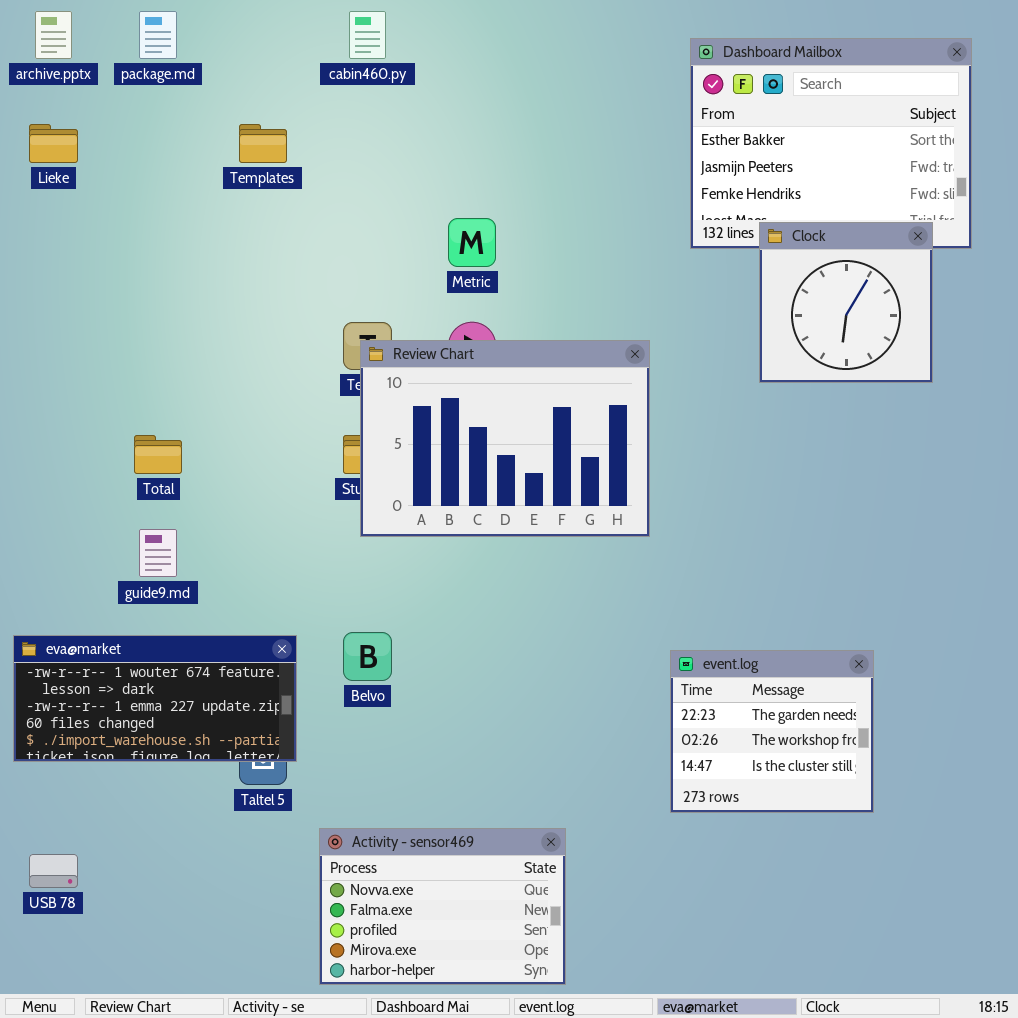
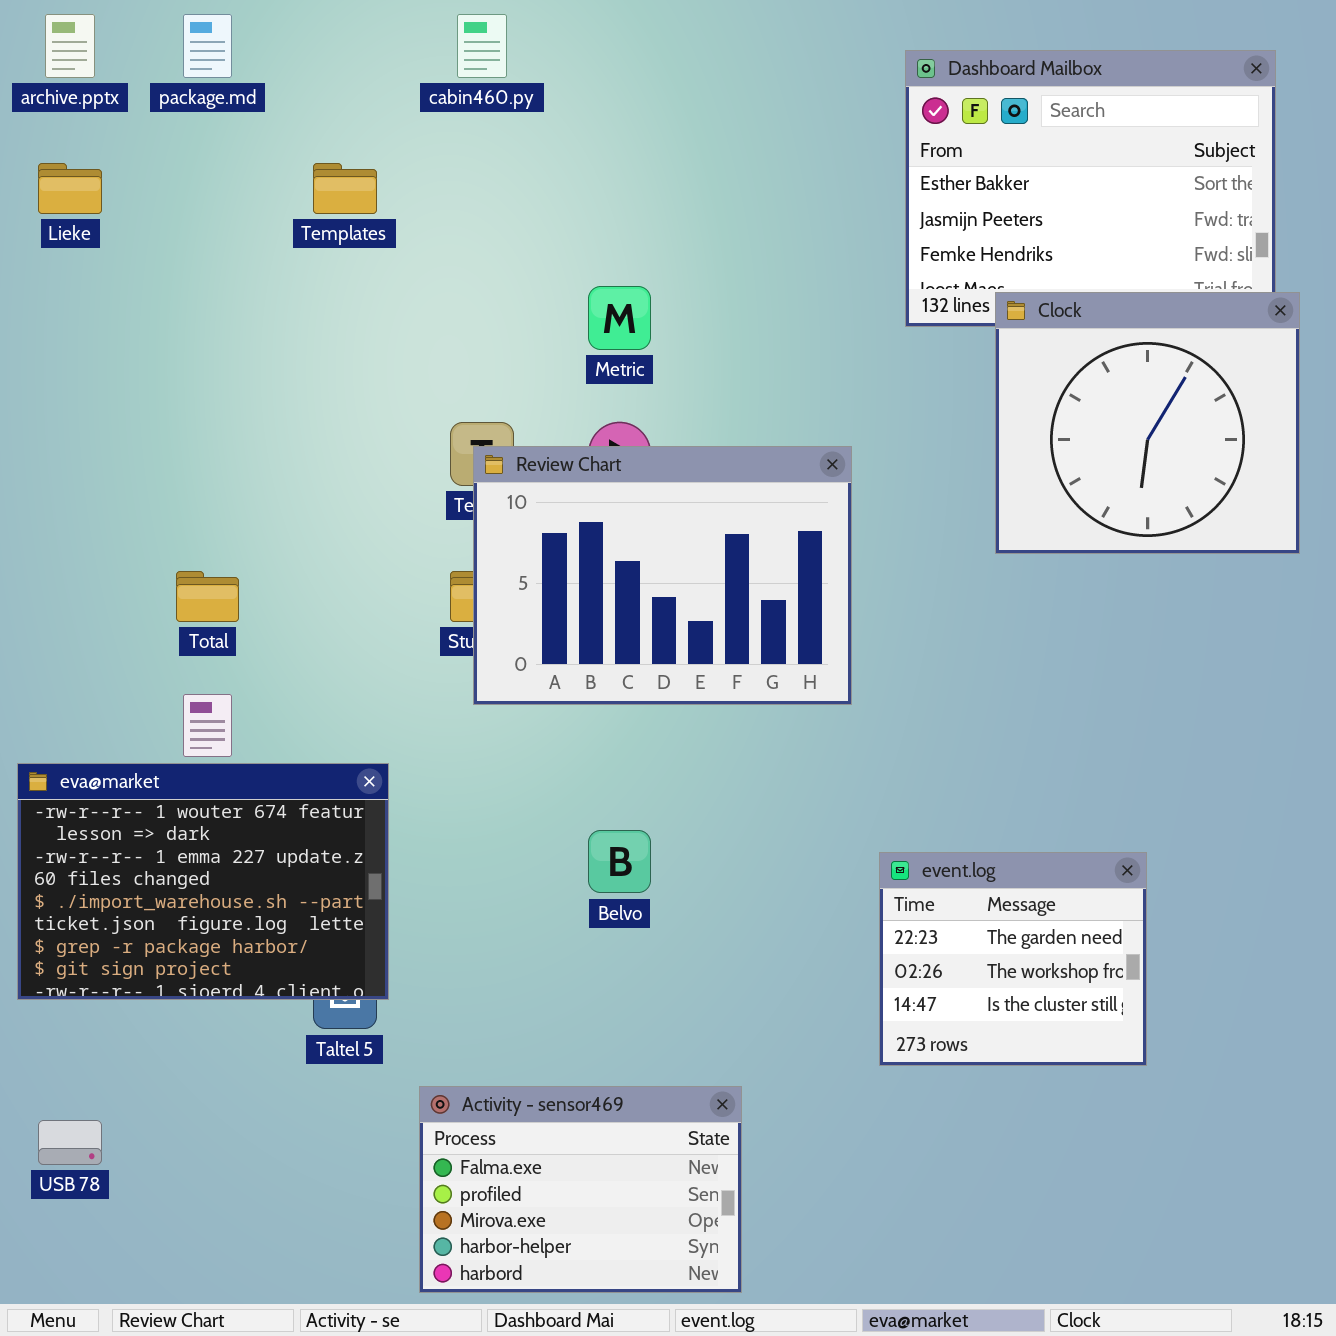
Clock: [759,222,933,383] -> [995,292,1300,554], resized
Belvo: [343,632,392,681] -> [588,830,651,893], moved
eva@market: [13,635,297,762] -> [17,763,389,1000], resized
Activity - sensor469: [319,828,566,985] -> [419,1086,742,1293], scrolled down 1 row

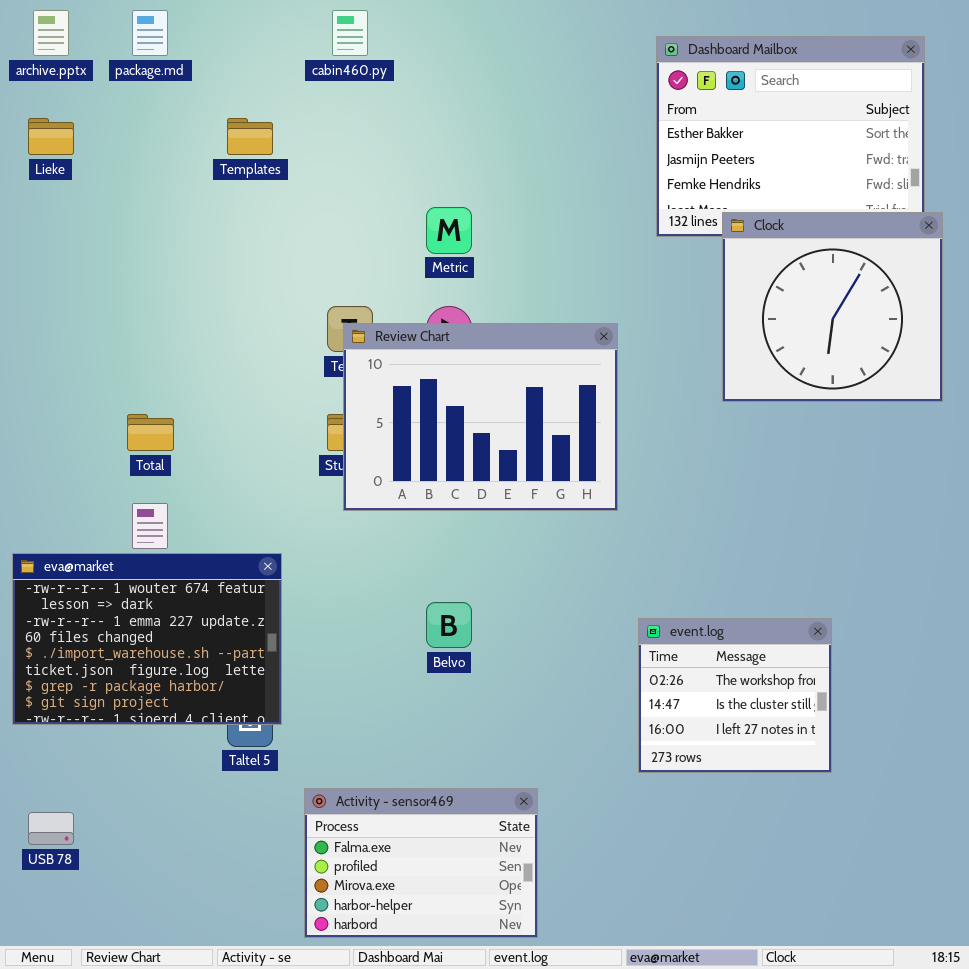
event.log: [879,852,1147,1066] -> [638,618,832,773], scrolled down 1 row

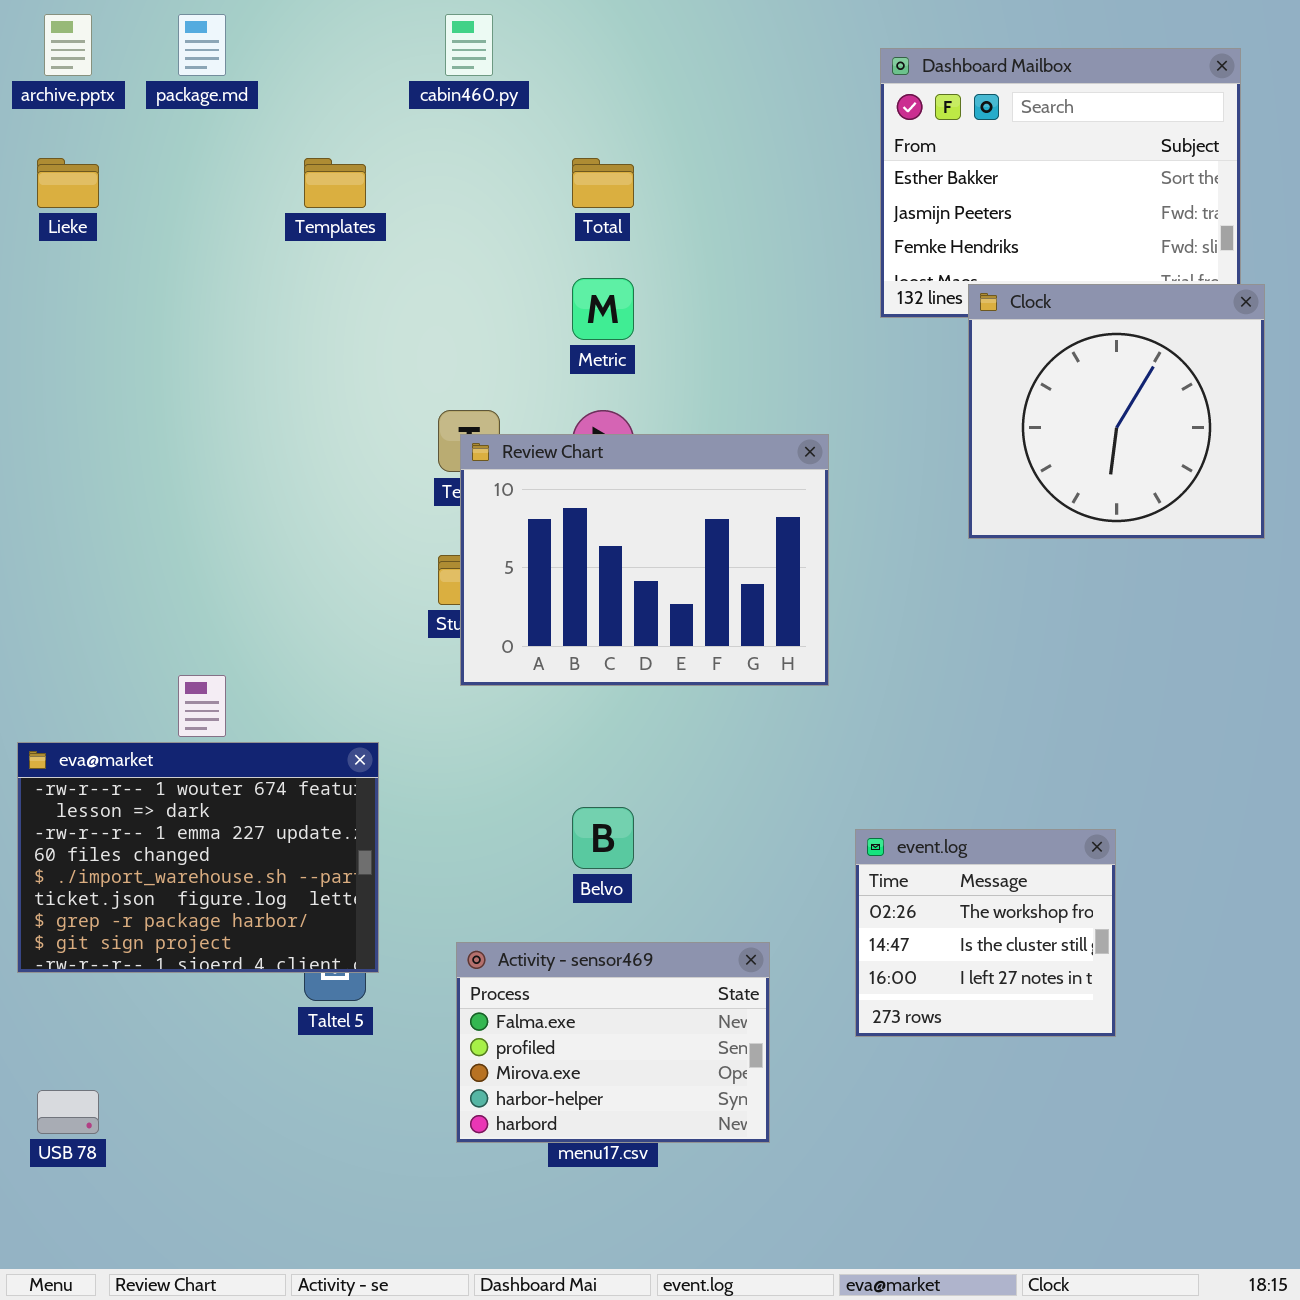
Total: [127,414,174,451] -> [572,158,634,208], moved
Activity - sensor469: [304,788,538,938] -> [456,942,770,1143], moved

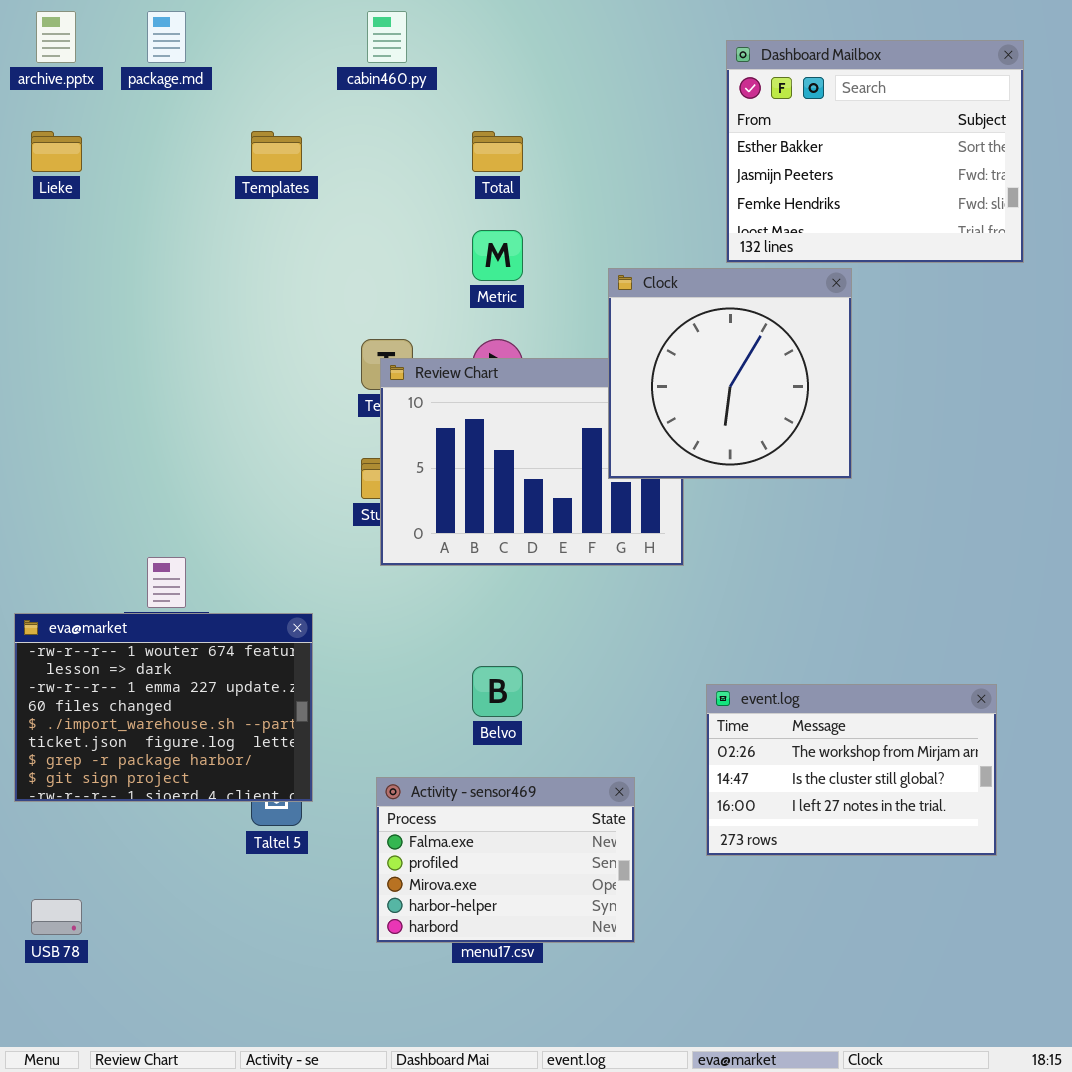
Clock: [968,284,1265,539] -> [608,268,852,479], moved
event.log: [855,829,1116,1037] -> [706,684,997,856], resized

